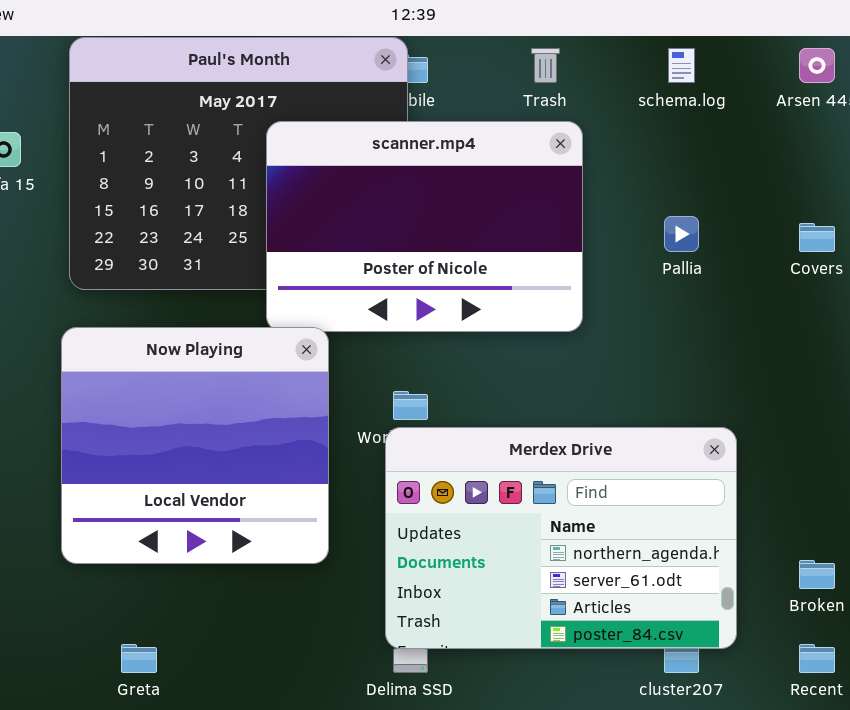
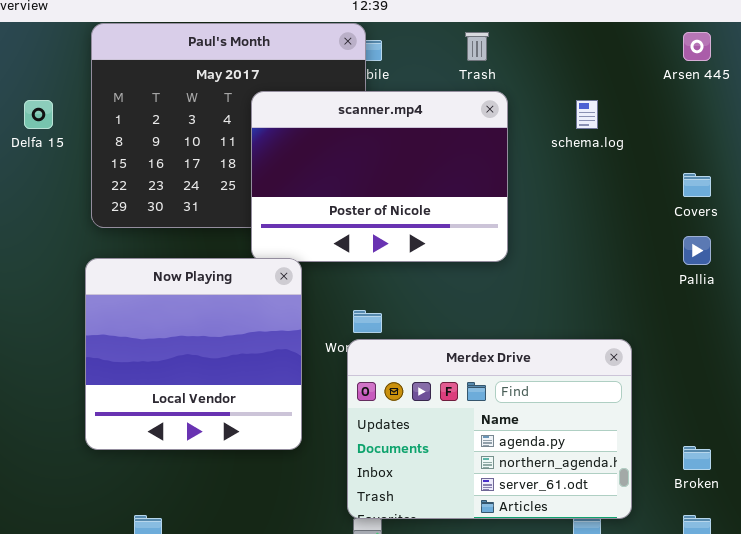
schema.log: [668,48,695,83] -> [576,100,598,129], moved
Pallia: [664,216,699,252] -> [683,236,711,265], moved
Merdex Drive: [385,427,737,649] -> [347,339,632,519], scrolled up 1 row

